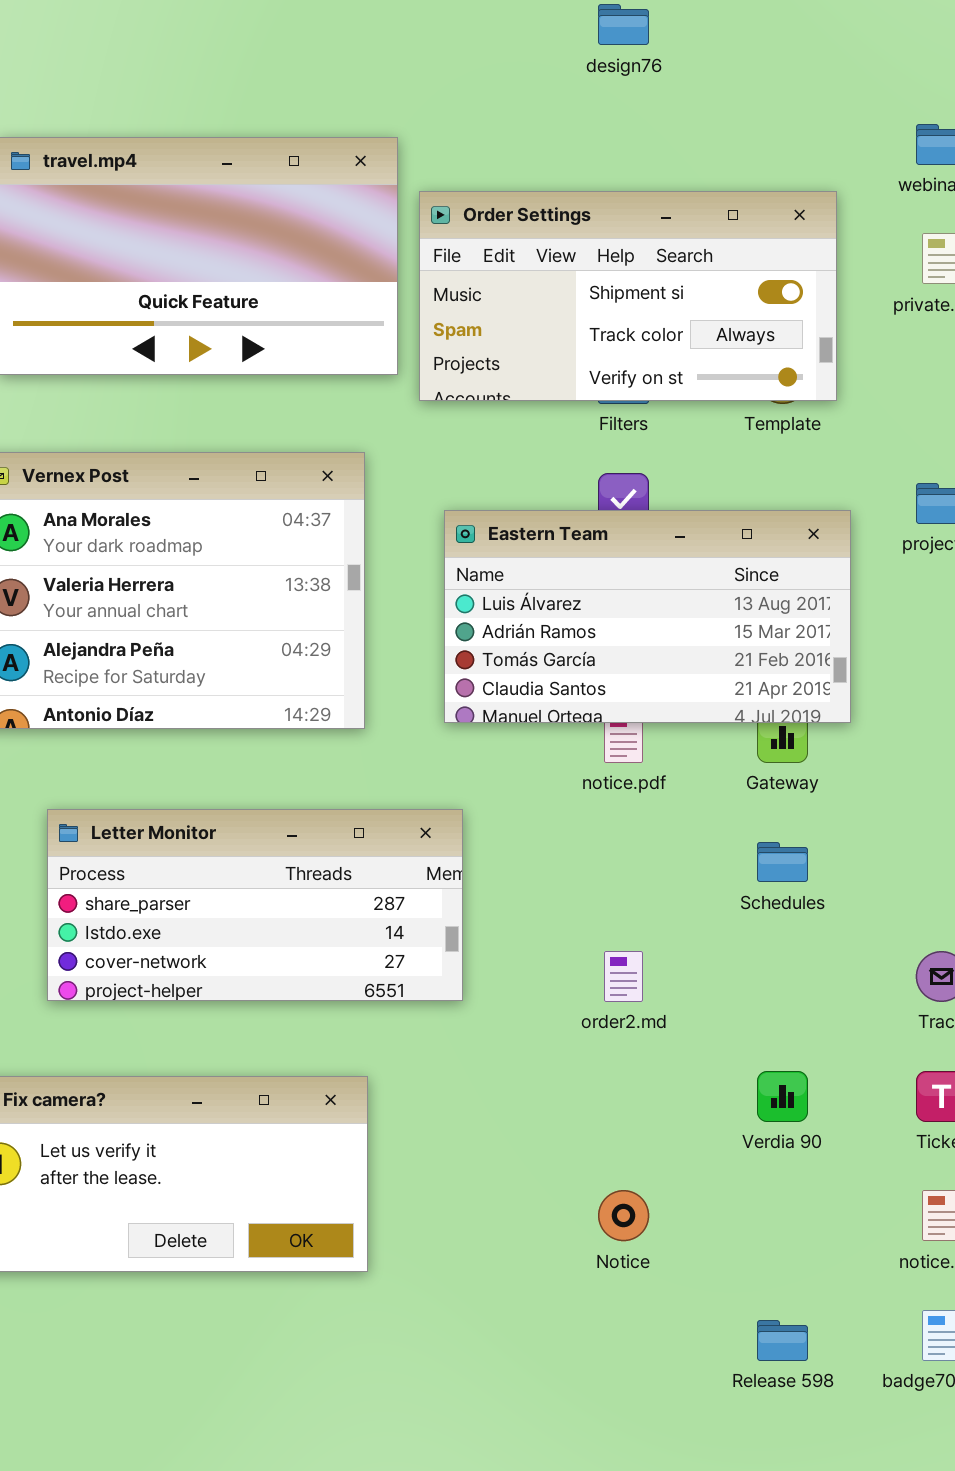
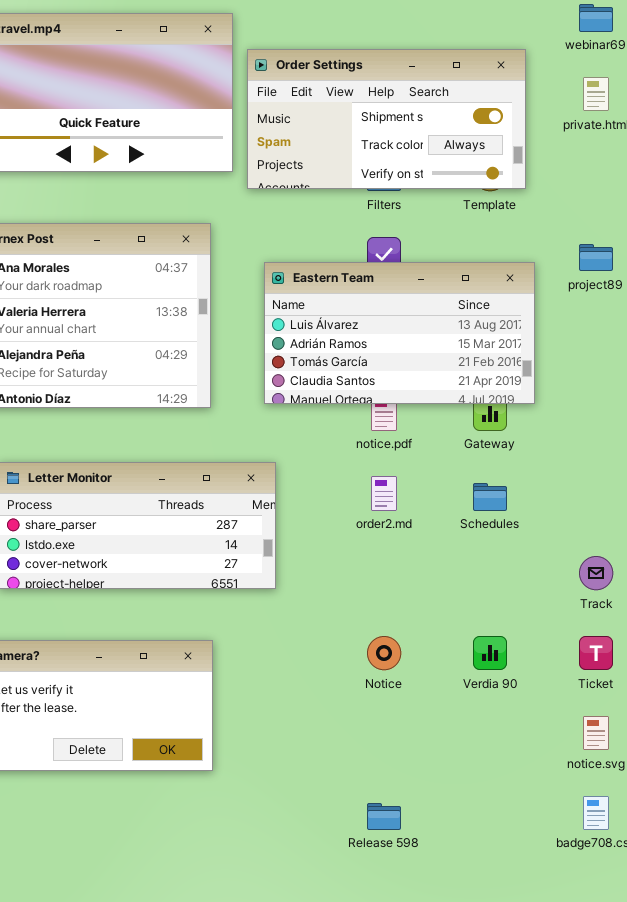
order2.md: [604,951,643,1002] -> [371,476,397,511], moved
Notice: [598,1190,649,1241] -> [367,636,401,670], moved
Release 598: [757,1320,808,1361] -> [367,803,401,830], moved

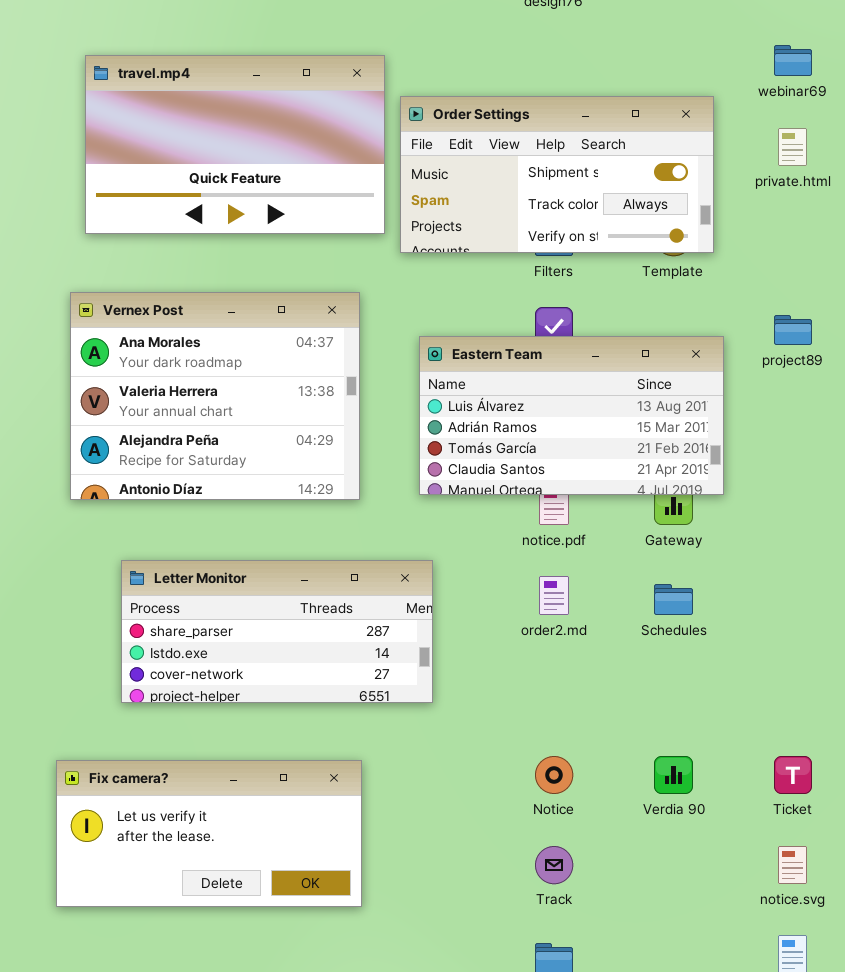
Track: [579,556,613,590] -> [535,846,573,884], moved

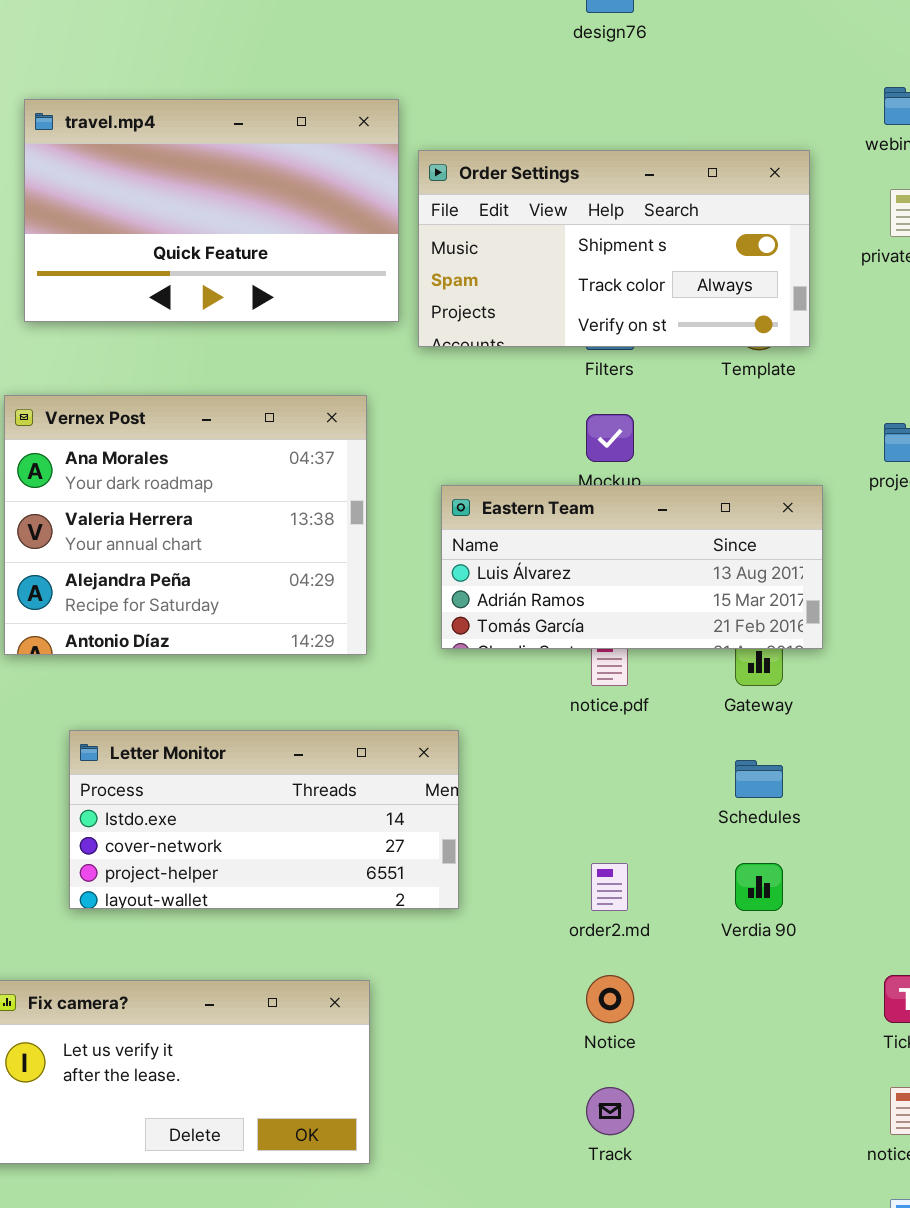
Eastern Team: [419,336,724,495] -> [441,485,823,649], resized
Letter Monitor: [121,560,433,703] -> [69,730,459,909], scrolled down 1 row
order2.md: [539,576,569,615] -> [591,863,628,911], moved
Verdia 90: [654,756,693,794] -> [735,863,783,911], moved

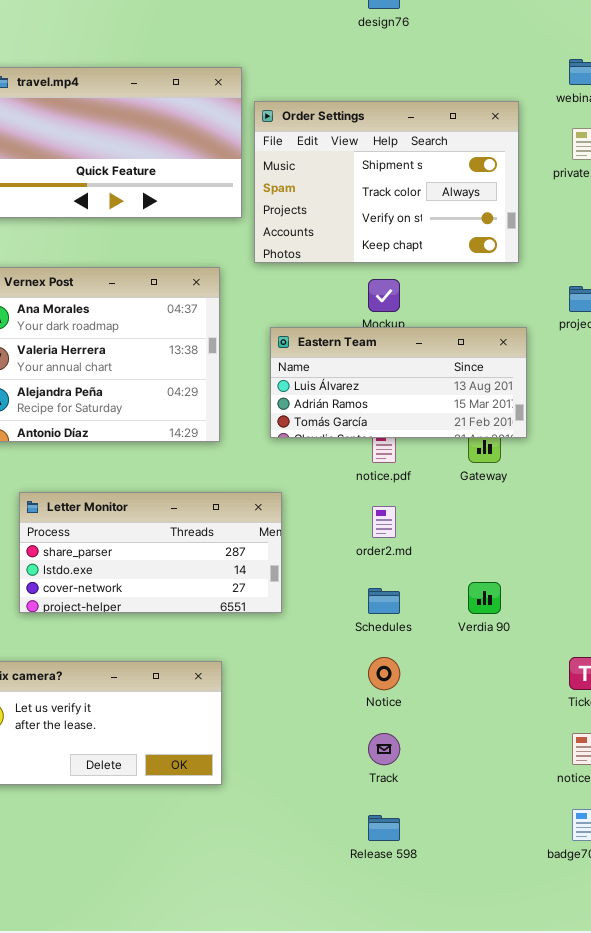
Order Settings: [418,150,810,347] -> [254,101,519,263], resized
Letter Monitor: [69,730,459,909] -> [19,492,282,613], scrolled up 1 row
Schedules: [735,760,783,798] -> [368,588,400,614], moved
order2.md: [591,863,628,911] -> [372,506,396,538], moved

